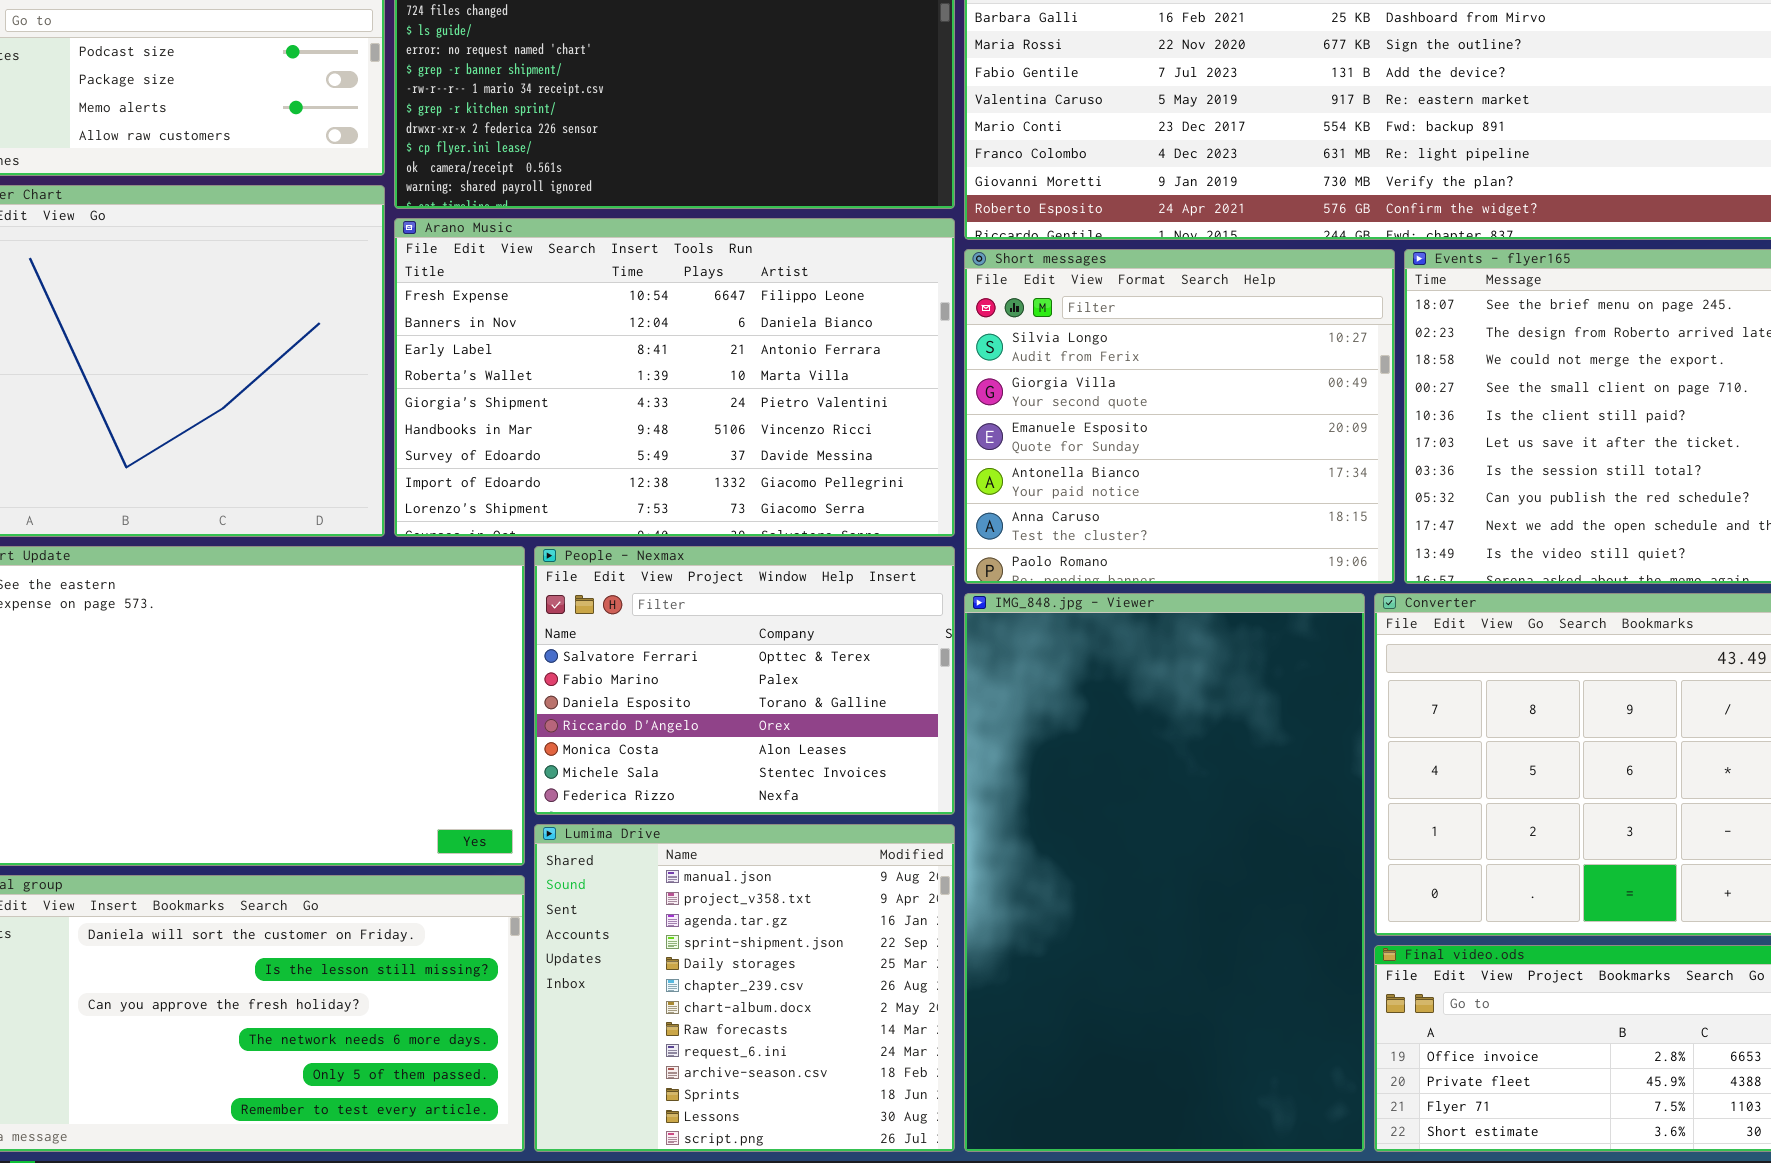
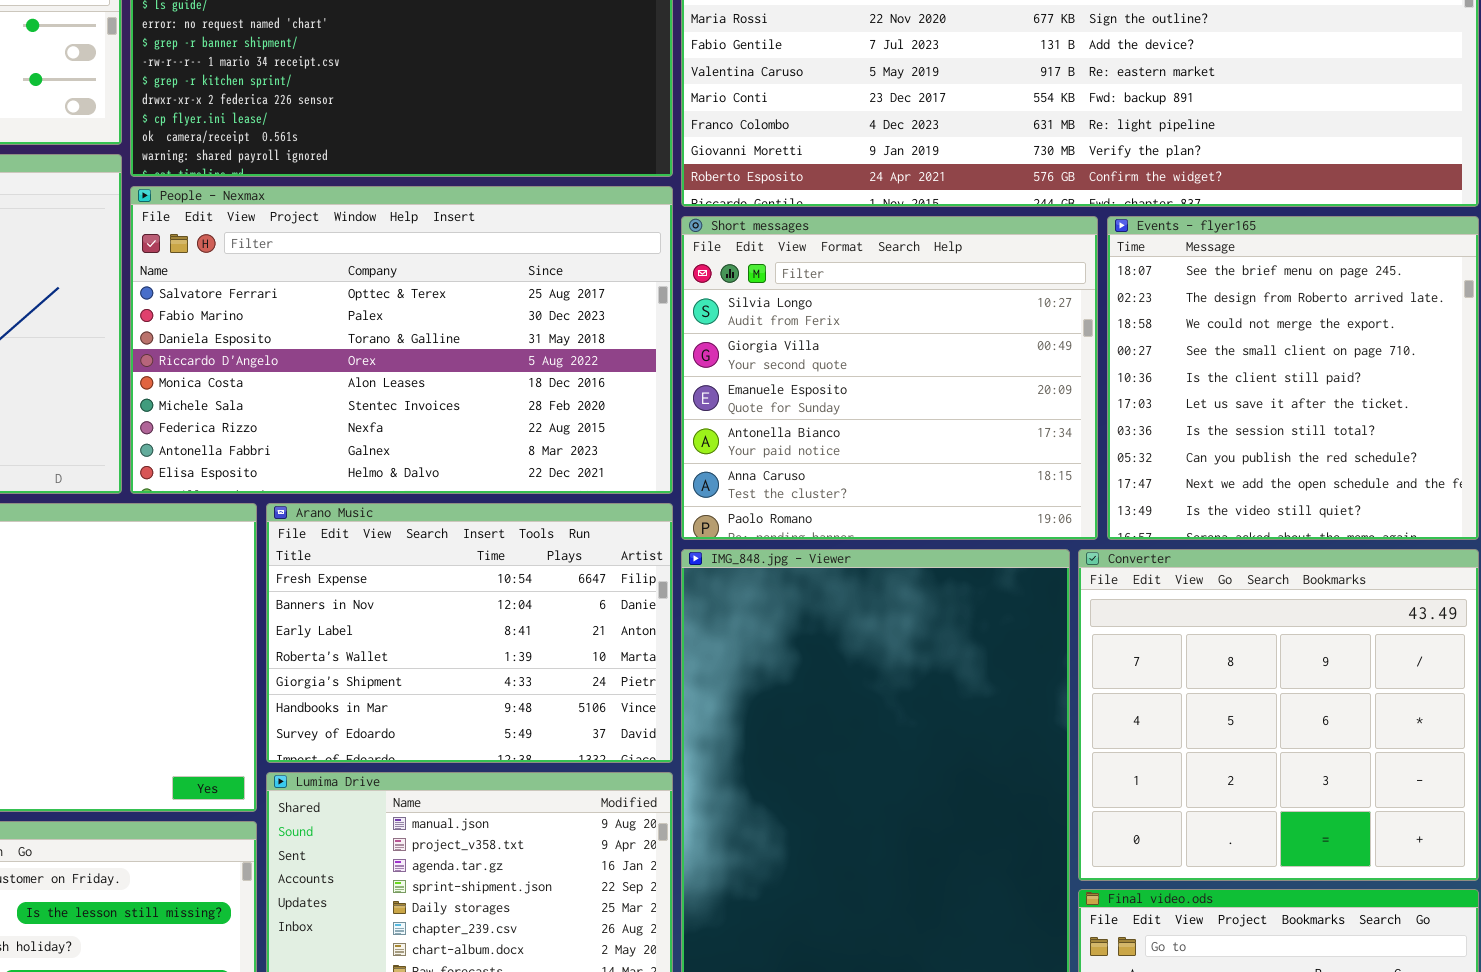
Arano Music: [394,218,955,537] -> [266,503,673,763], moved, resized
People - Nexmax: [534,546,955,815] -> [130,186,673,494], moved, resized

